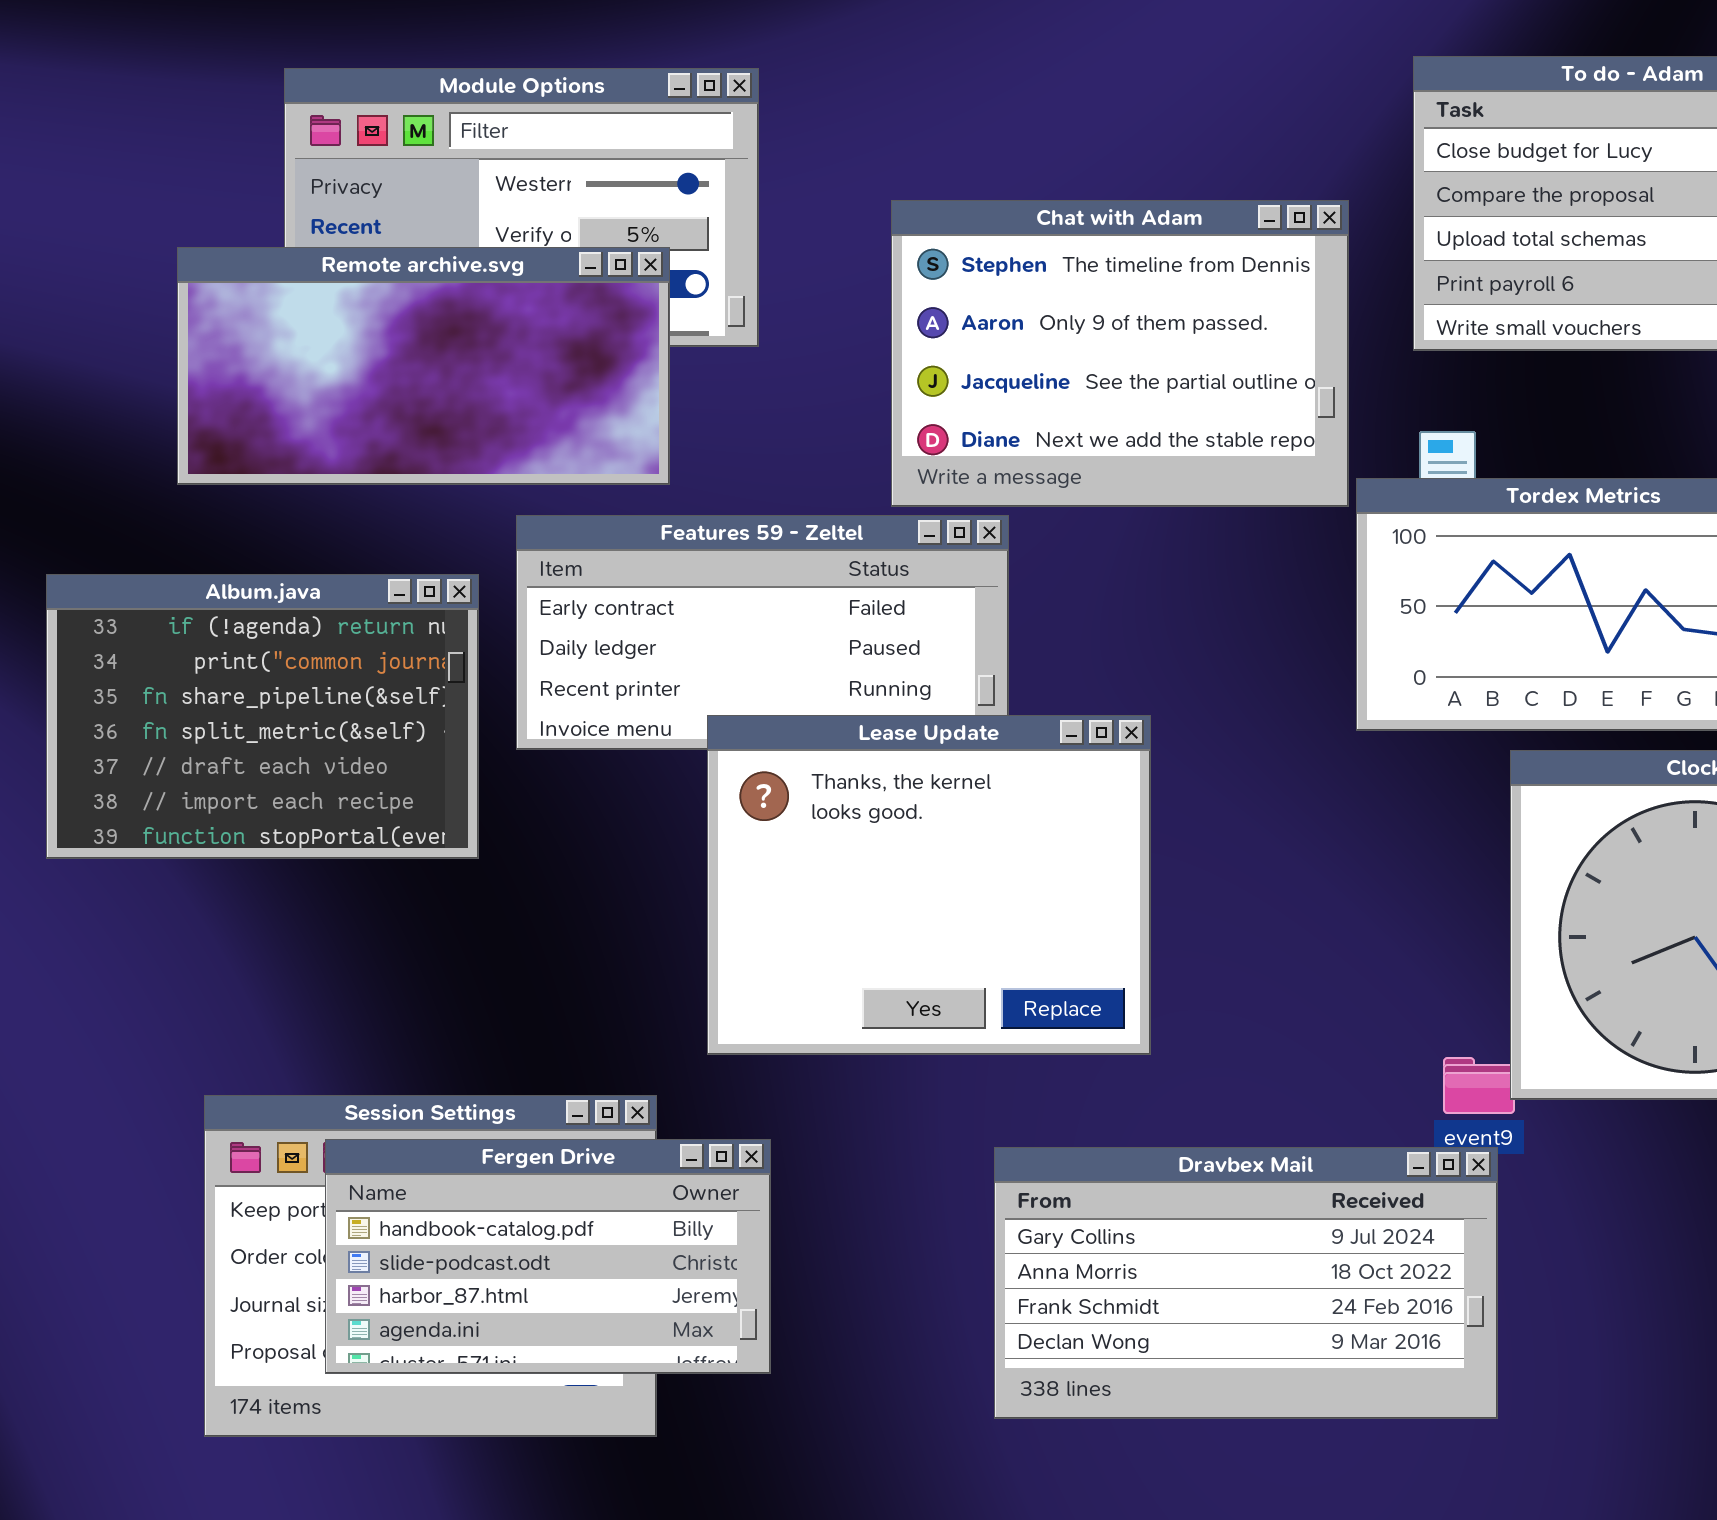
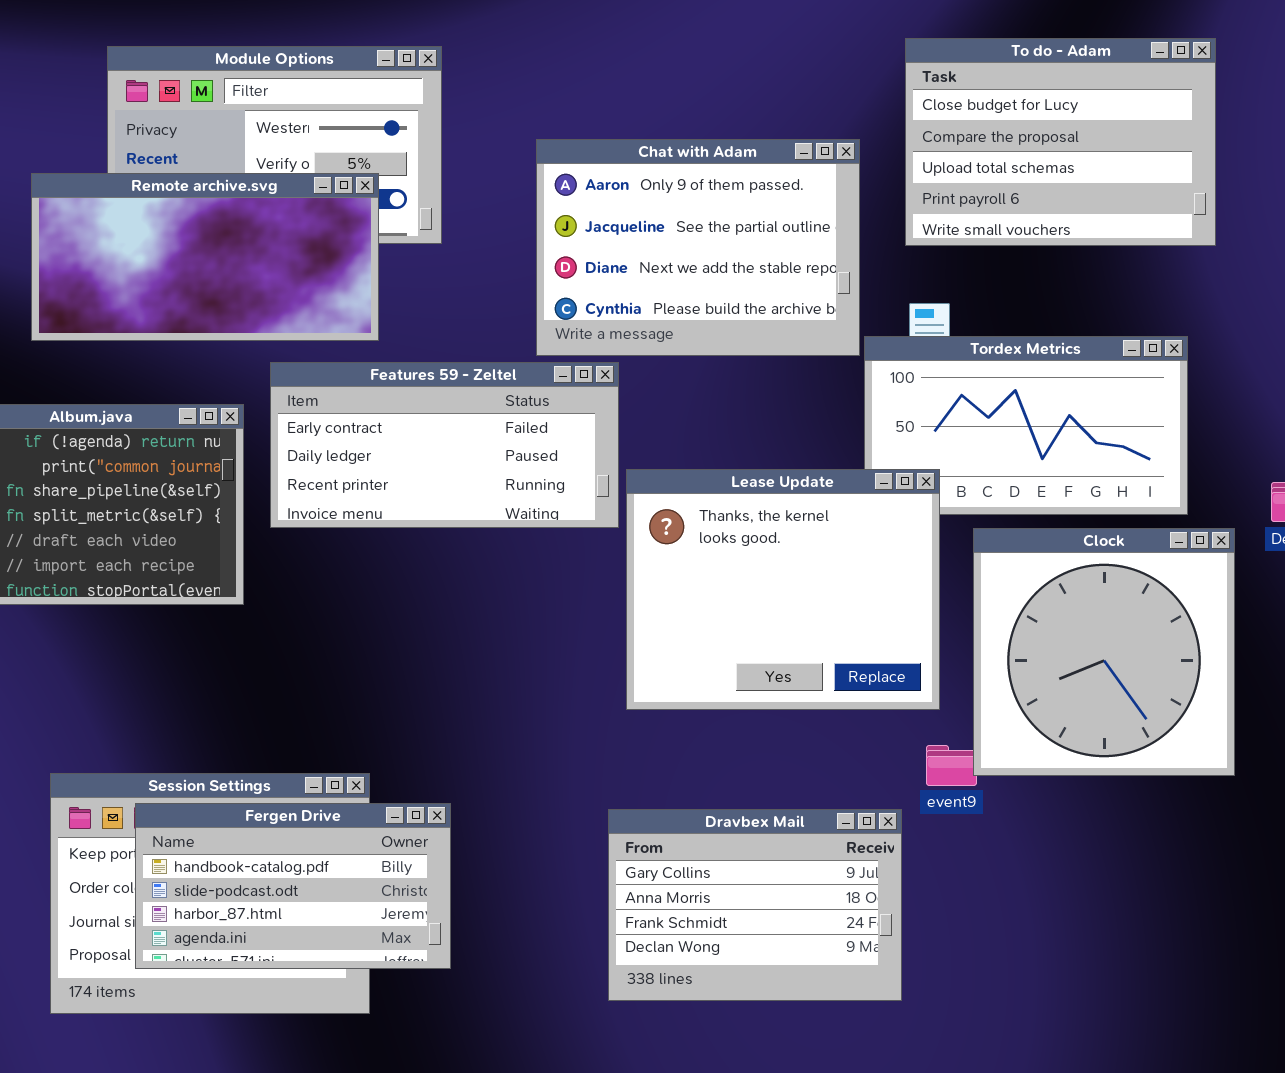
Chat with Adam: [891,200,1349,507] -> [536,139,860,356], scrolled down 1 row
Lease Update: [707,715,1151,1055] -> [626,469,940,710], moved
Dravbex Mail: [994,1147,1498,1419] -> [608,809,902,1001], resized

